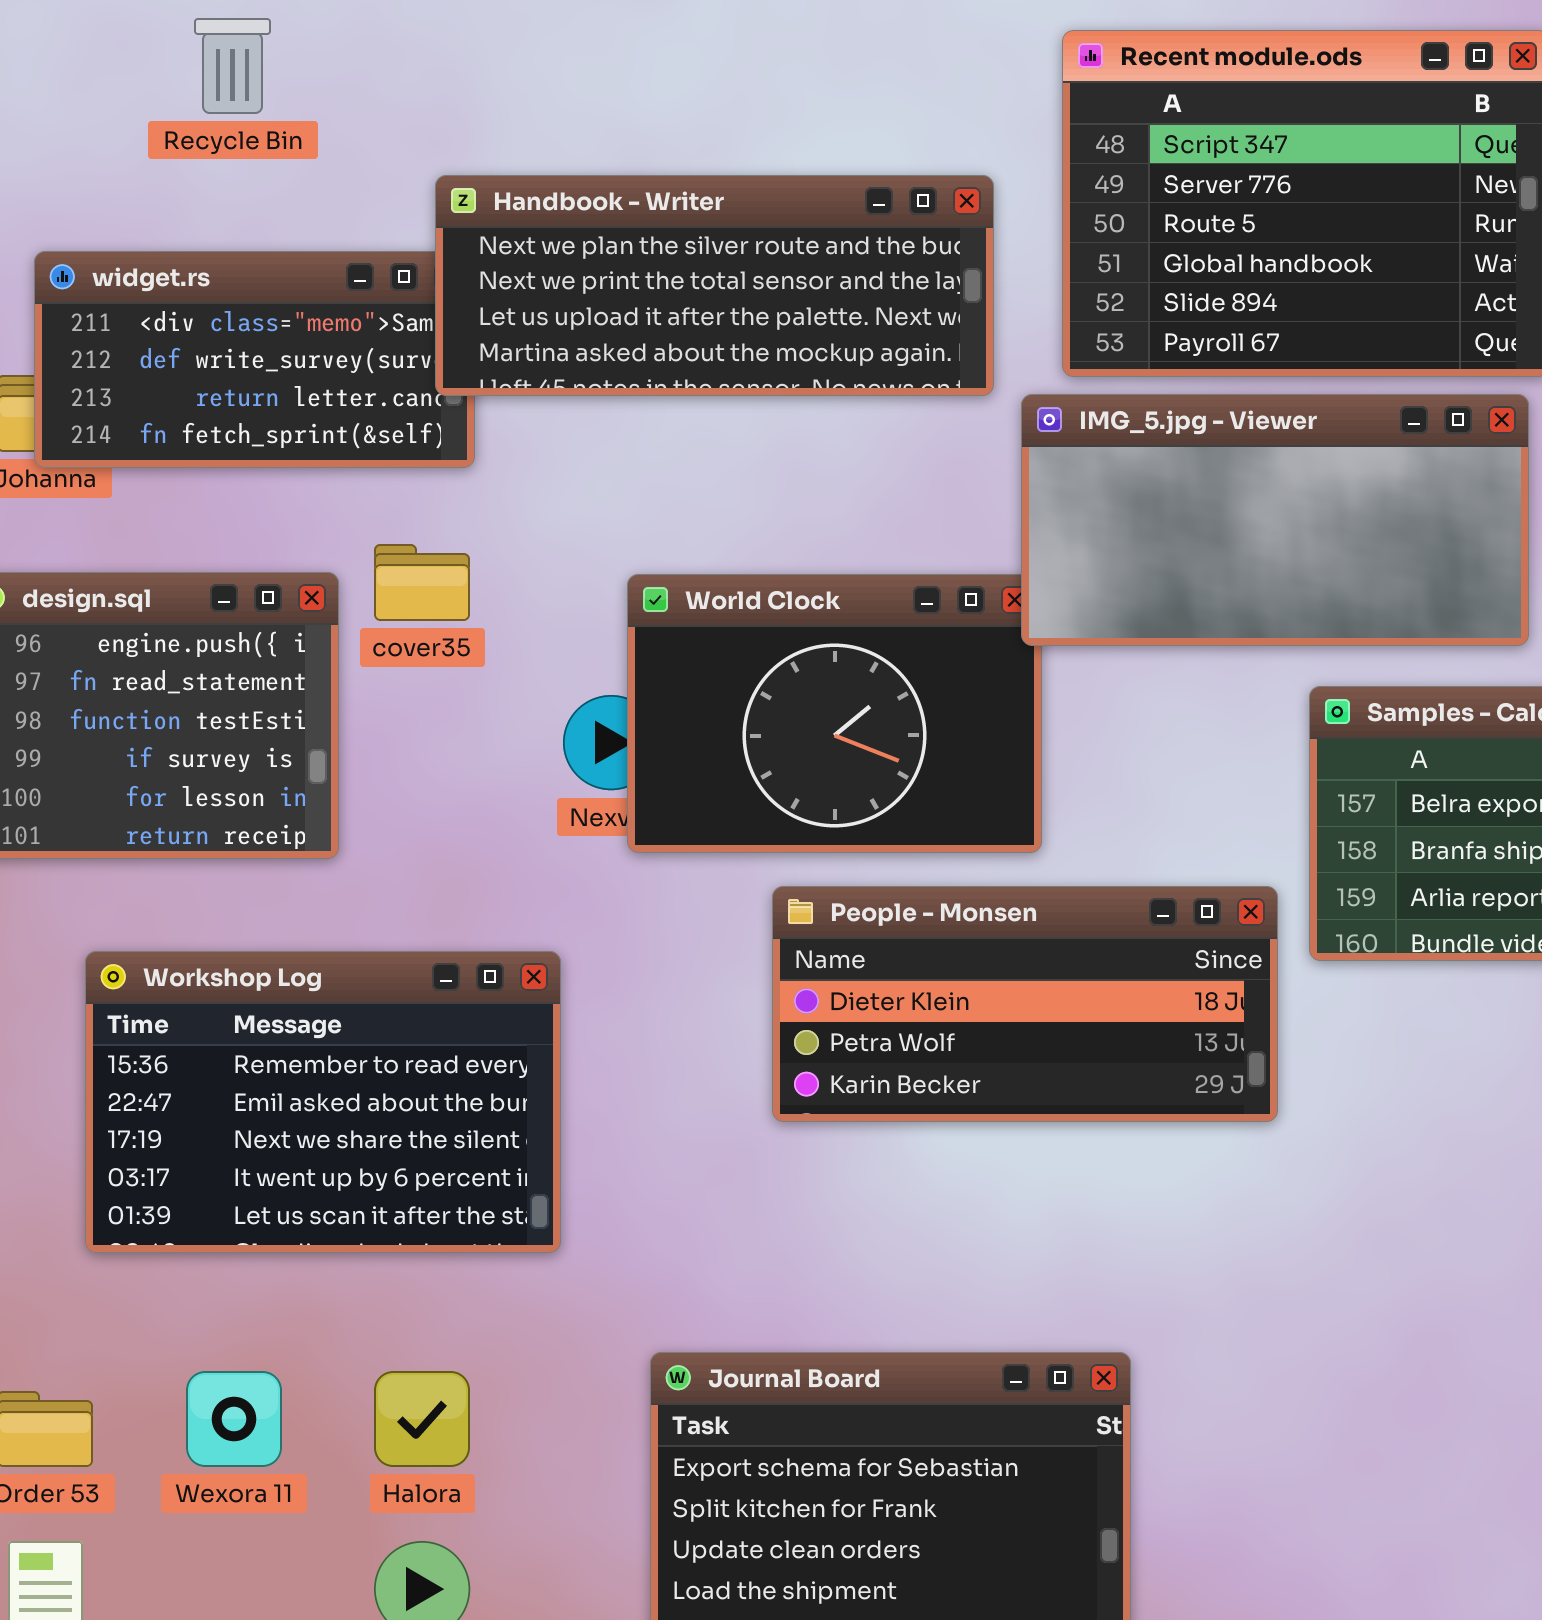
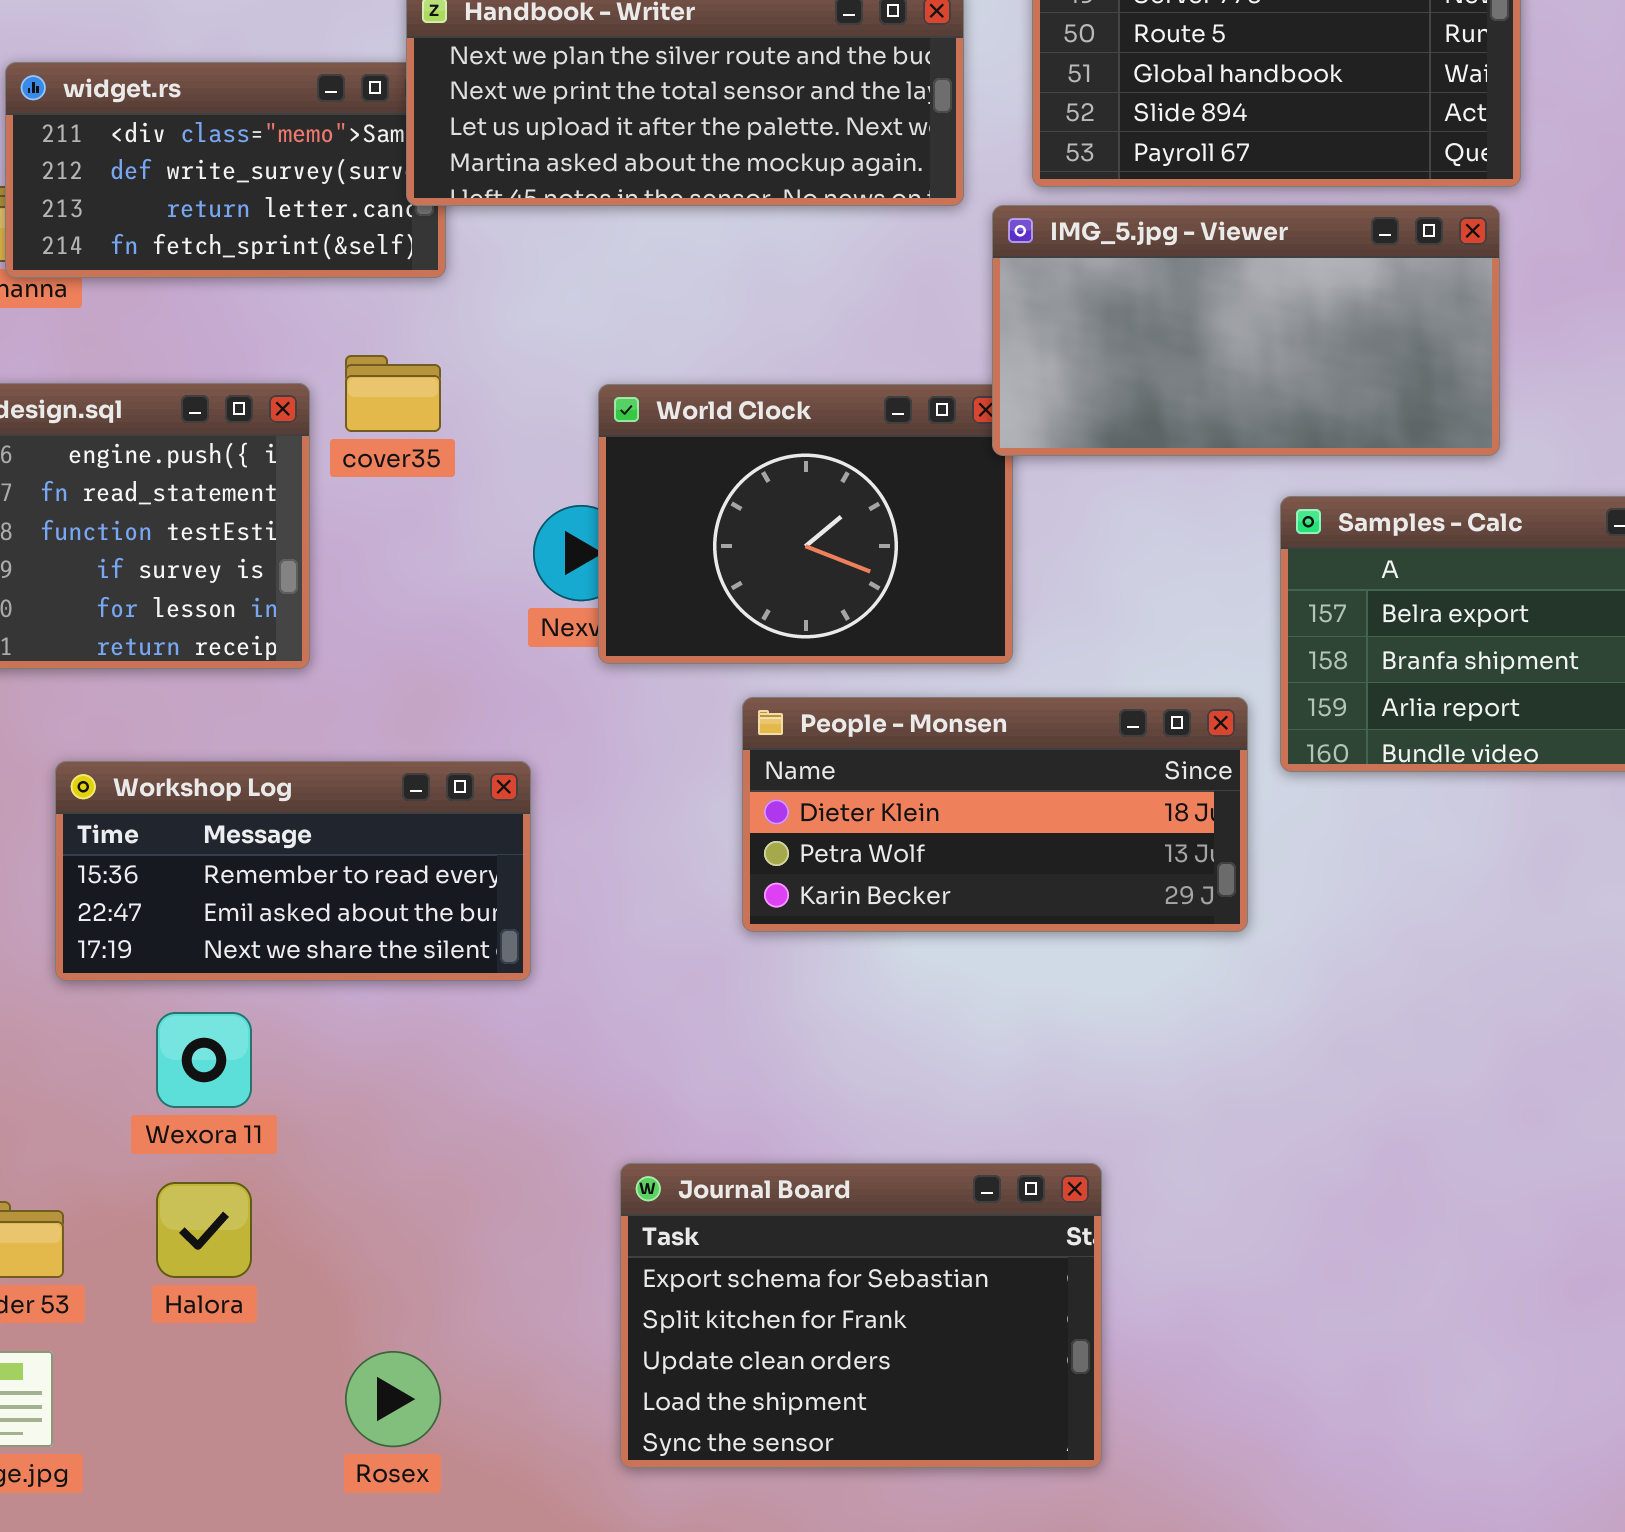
Workshop Log: [85,951,561,1253] -> [55,761,531,981], resized
Wexora 11: [186,1371,282,1467] -> [156,1012,252,1108], moved
Halora: [374,1371,470,1467] -> [156,1182,252,1278], moved

